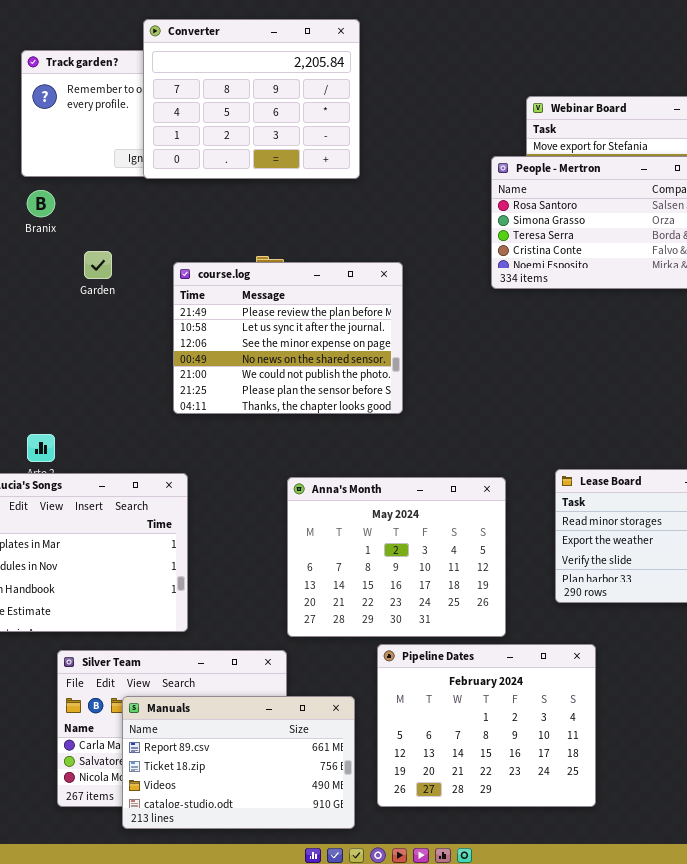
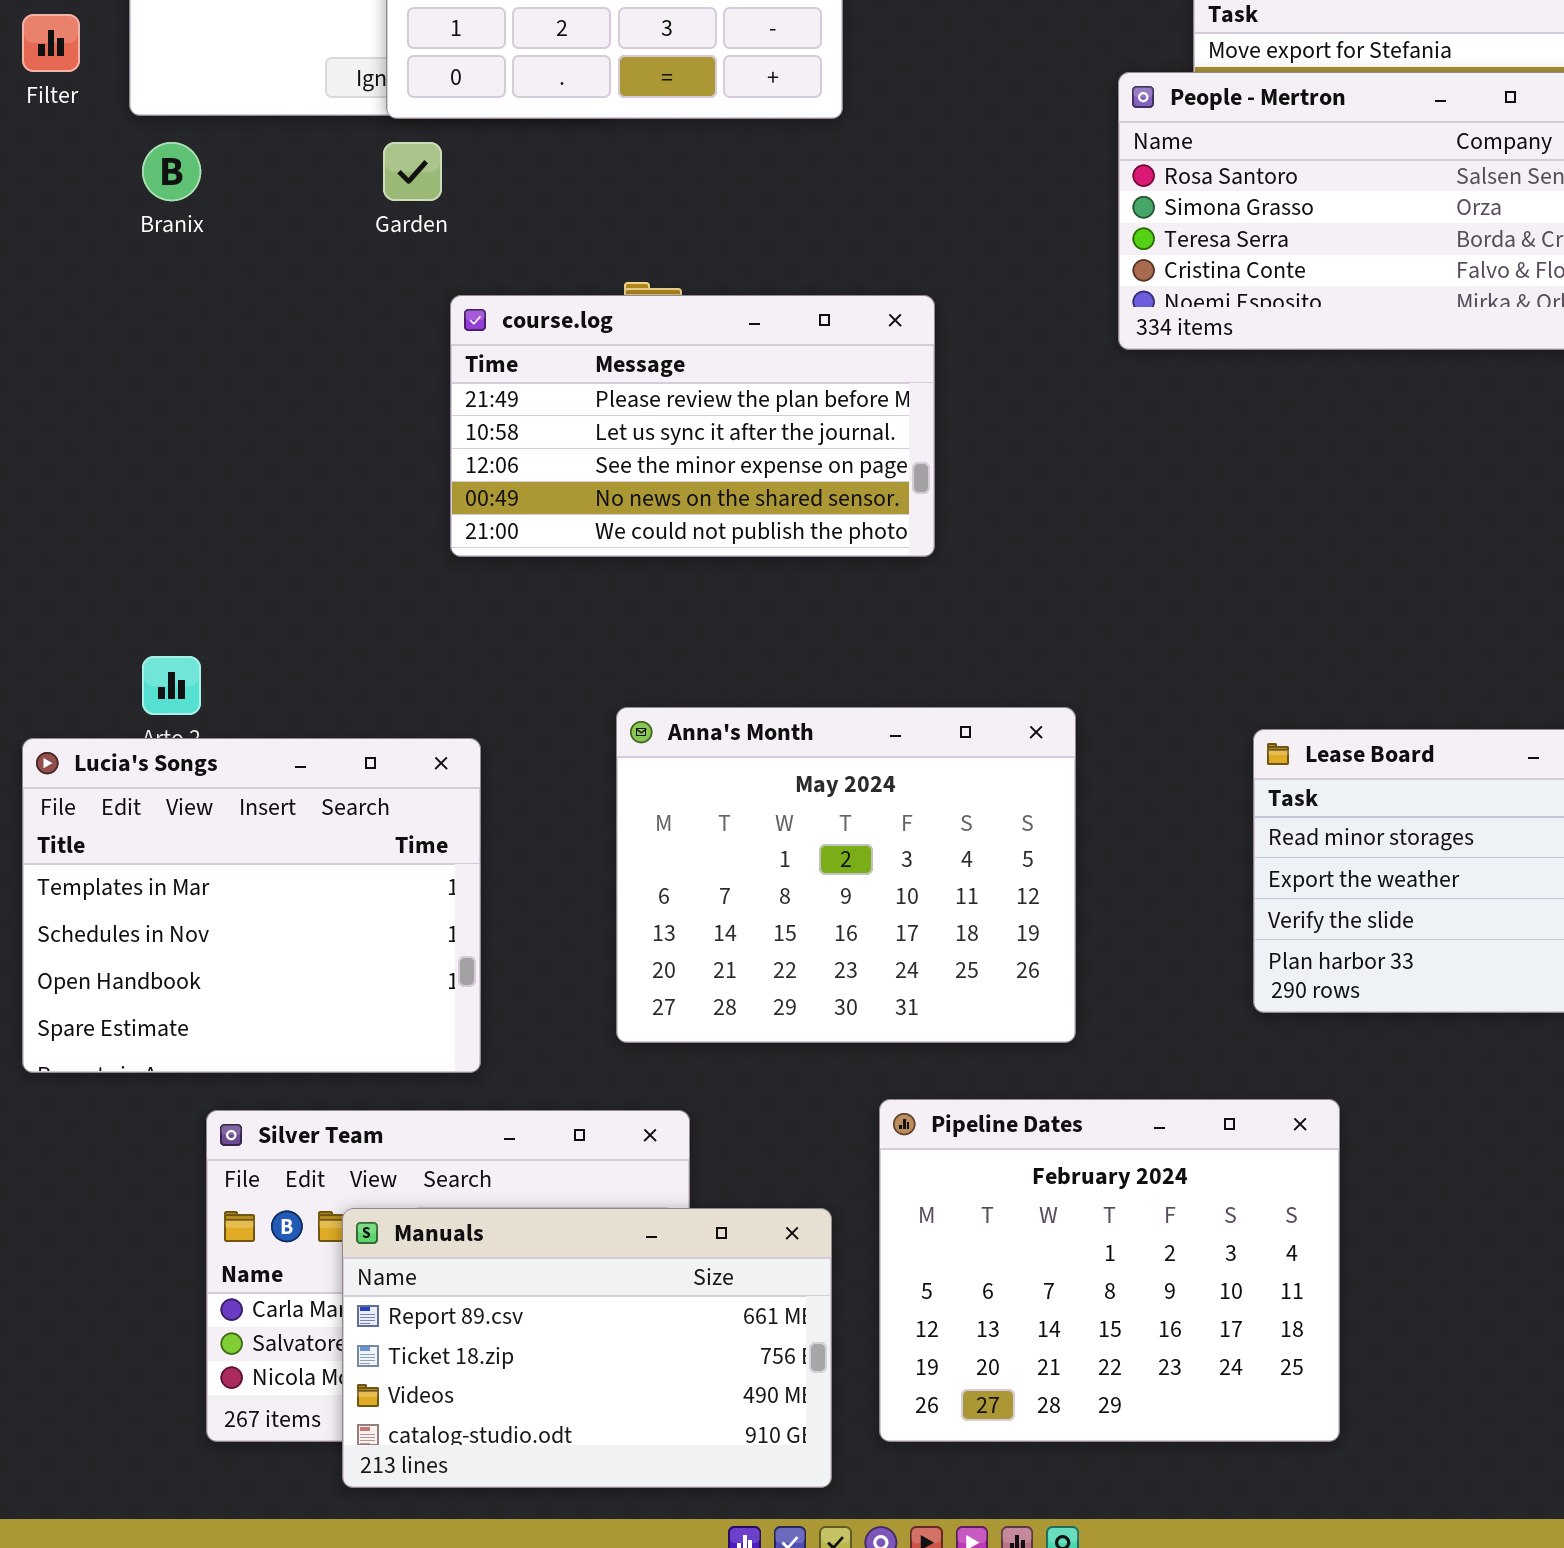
Garden: [84,251,112,279] -> [383,142,442,201], moved
course.log: [173,262,403,414] -> [450,295,935,557], resized
Anna's Month: [287,477,506,637] -> [616,707,1076,1043], moved

